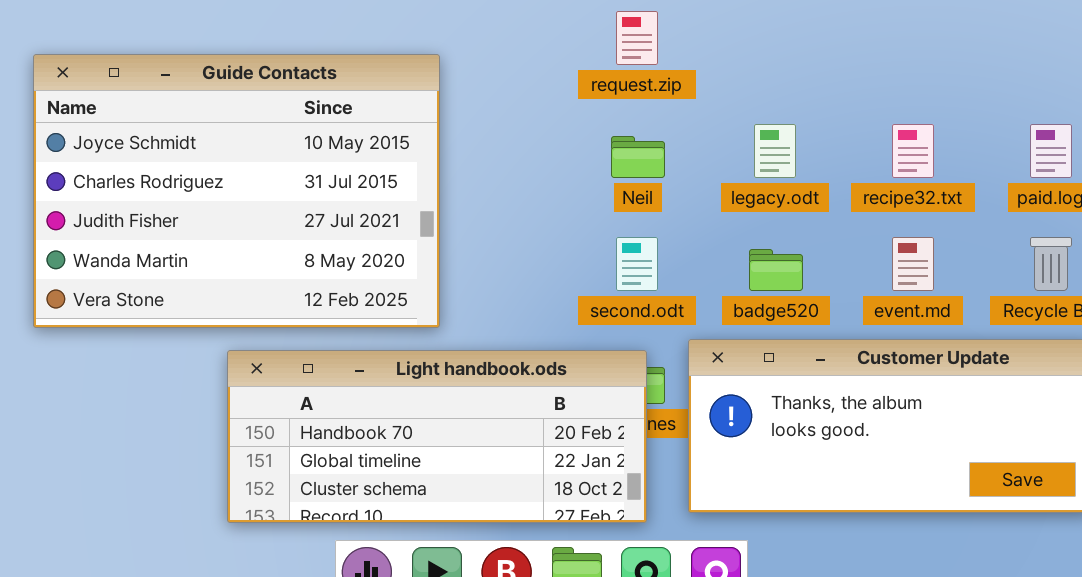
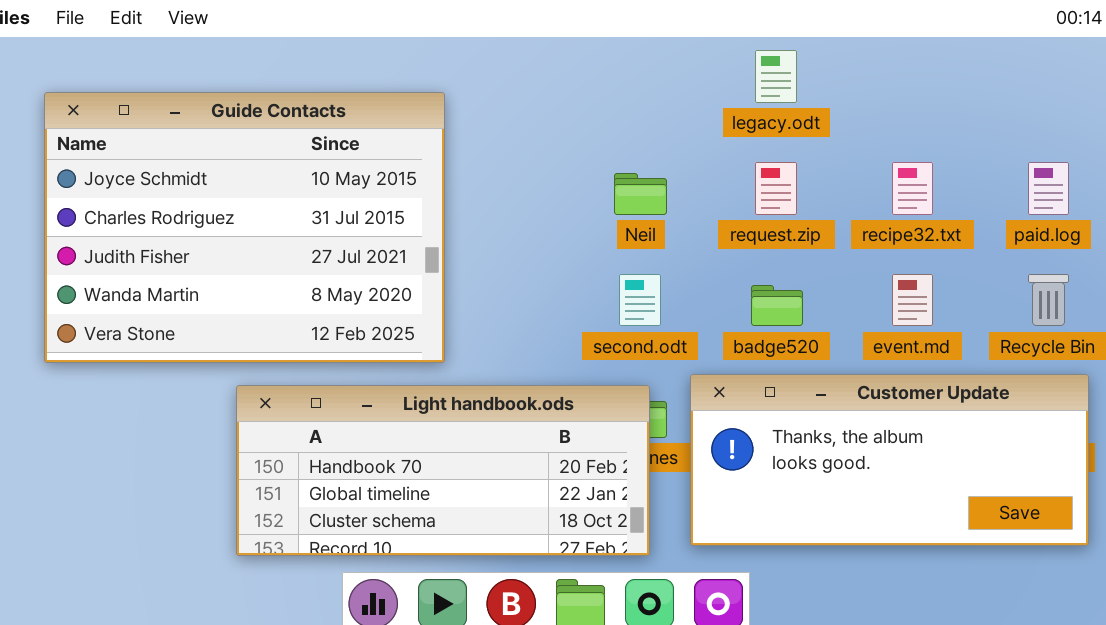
request.zip: [616,11,658,65] -> [755,162,797,215], moved
legacy.odt: [754,124,796,178] -> [755,50,797,103], moved

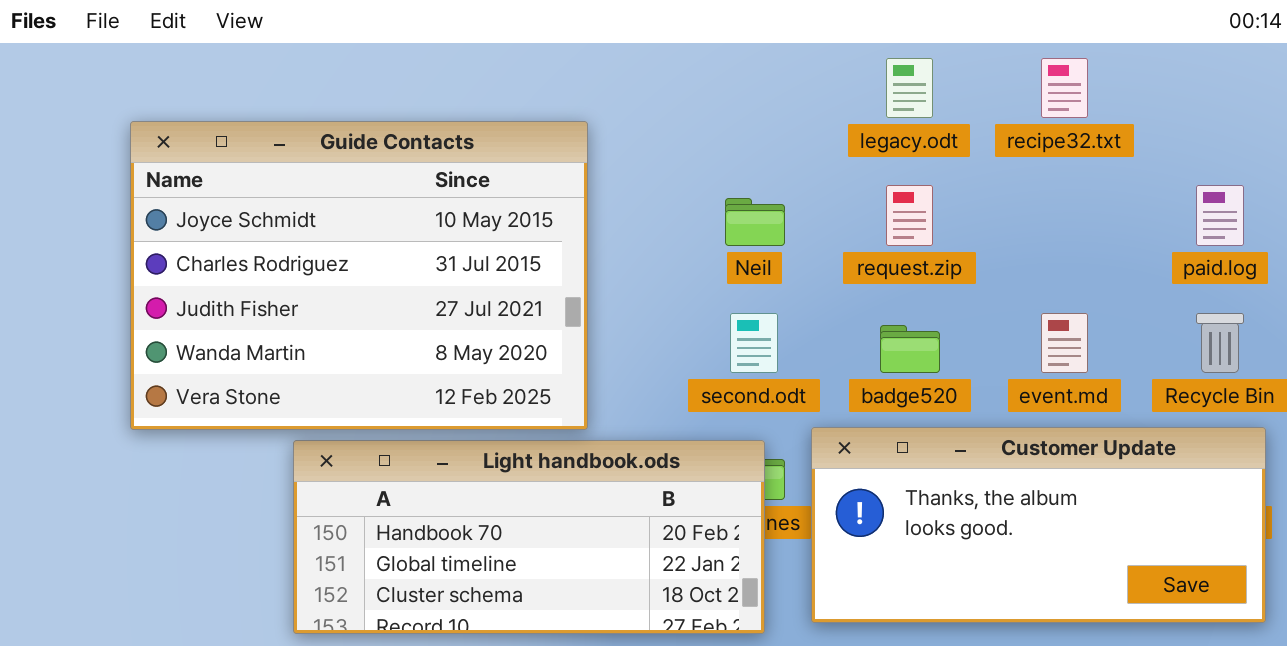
Guide Contacts: [44,92,445,363] -> [130,121,588,430], moved
recipe32.txt: [892,162,933,215] -> [1041,58,1088,118], moved

